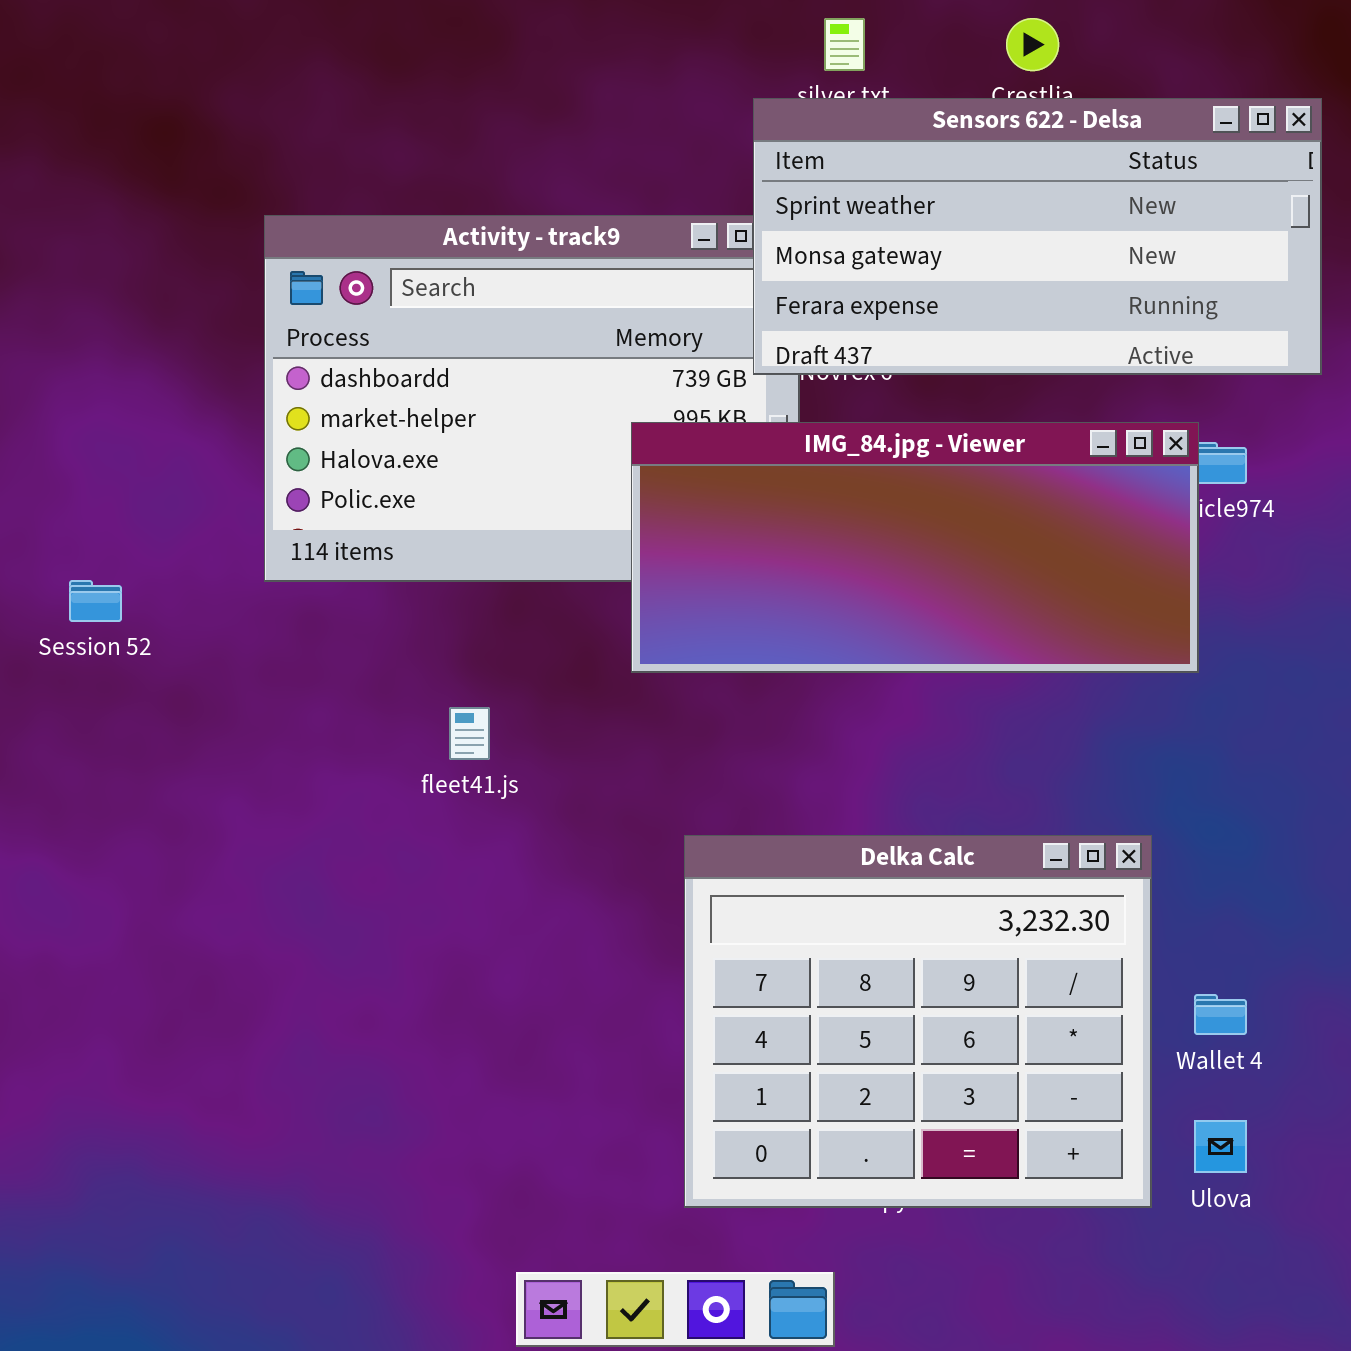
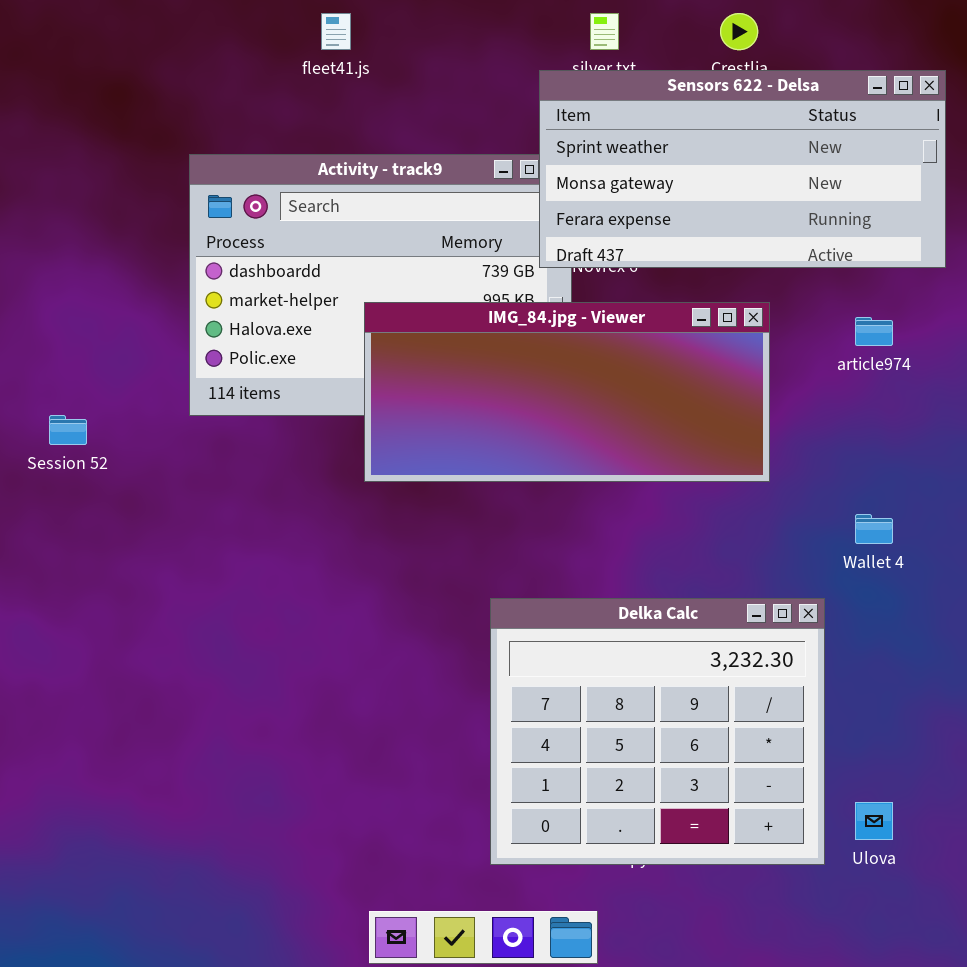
IMG_84.jpg - Viewer: [631,422,1199,673] -> [364,302,770,482], moved
fleet41.js: [449,707,490,760] -> [321,13,351,50], moved
Wallet 4: [1194,994,1247,1035] -> [855,514,893,544], moved

